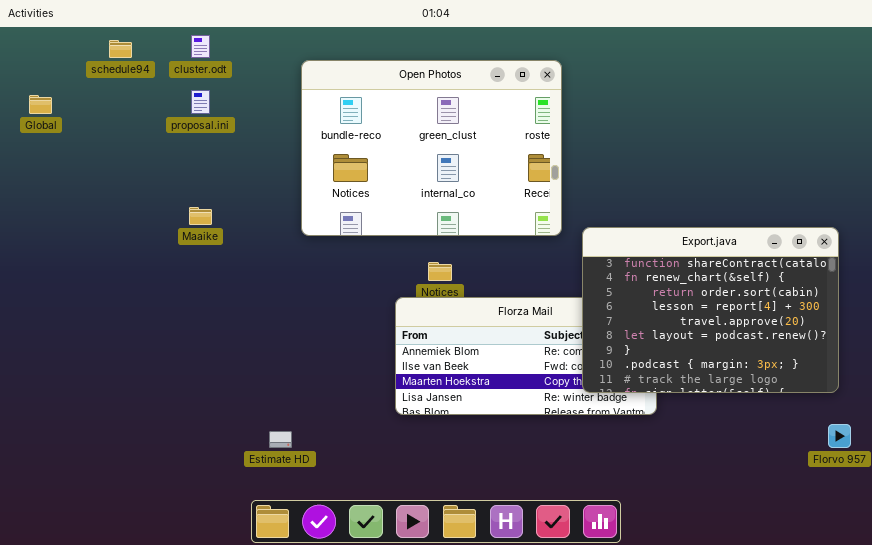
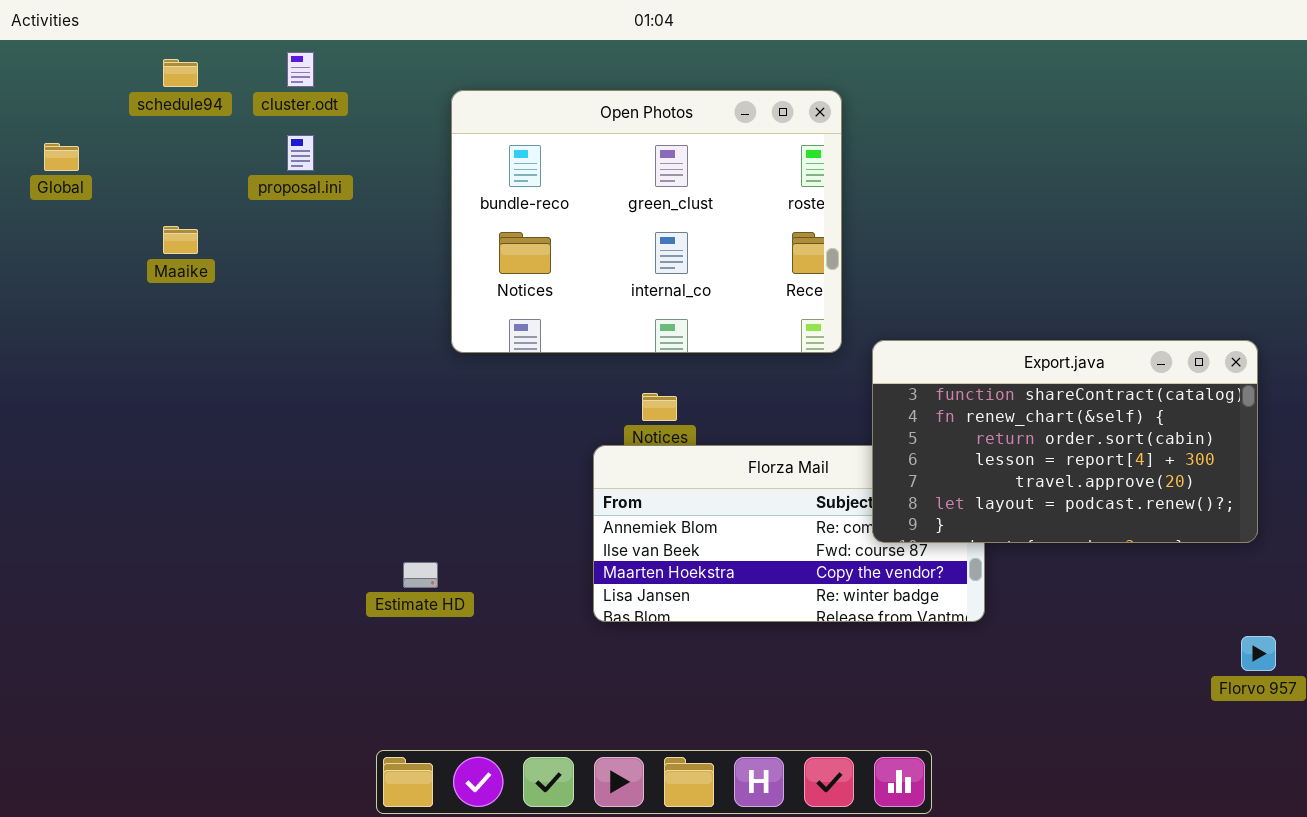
Maaike: [189,207,212,225] -> [163,226,198,254], moved
Export.java: [582,227,839,393] -> [872,340,1258,543], resized
Estimate HD: [269,431,292,448] -> [403,562,438,588], moved

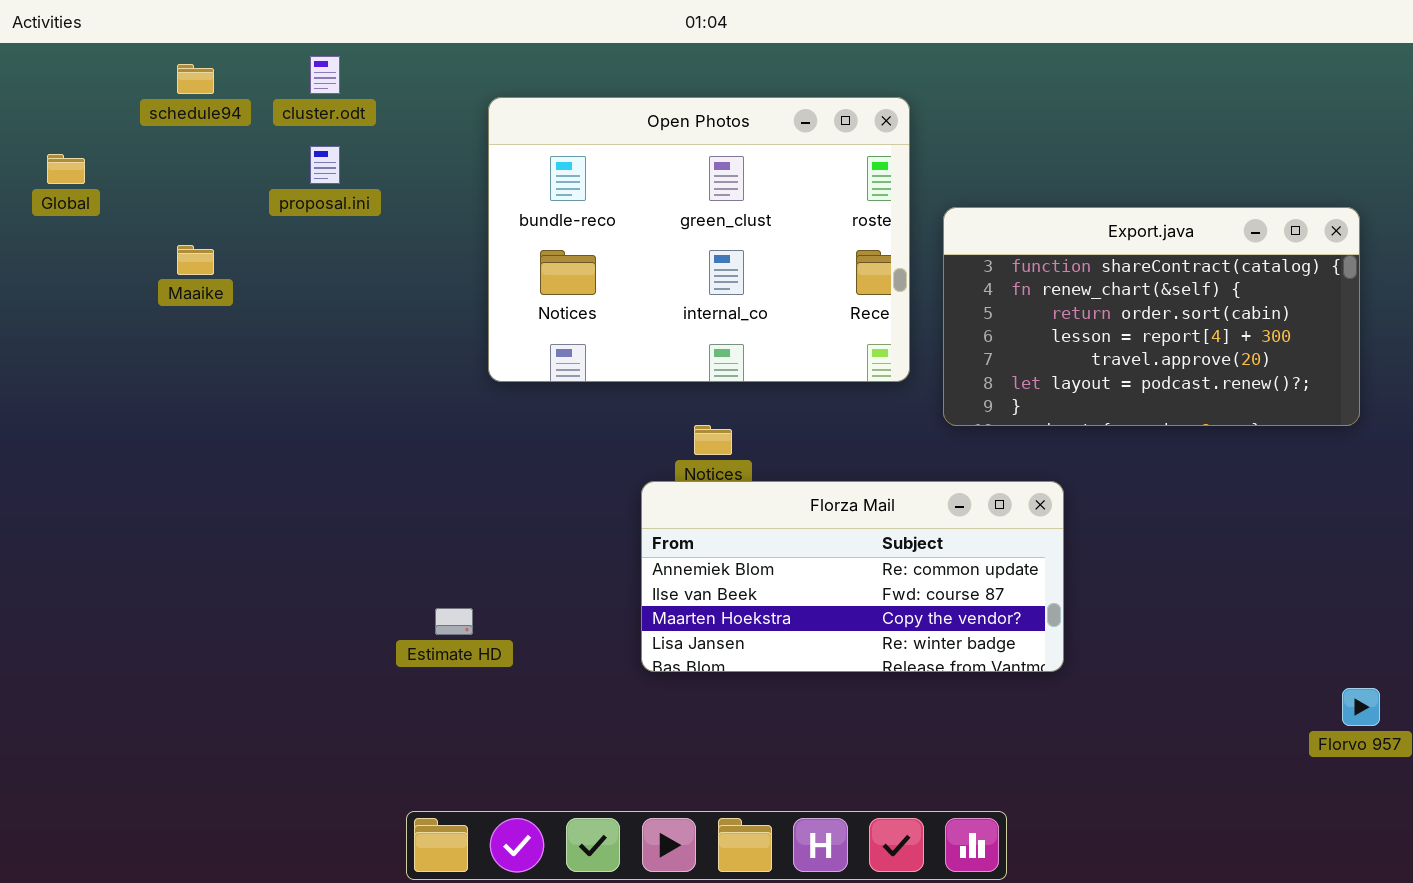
Export.java: [872,340,1258,543] -> [943,207,1360,426], moved

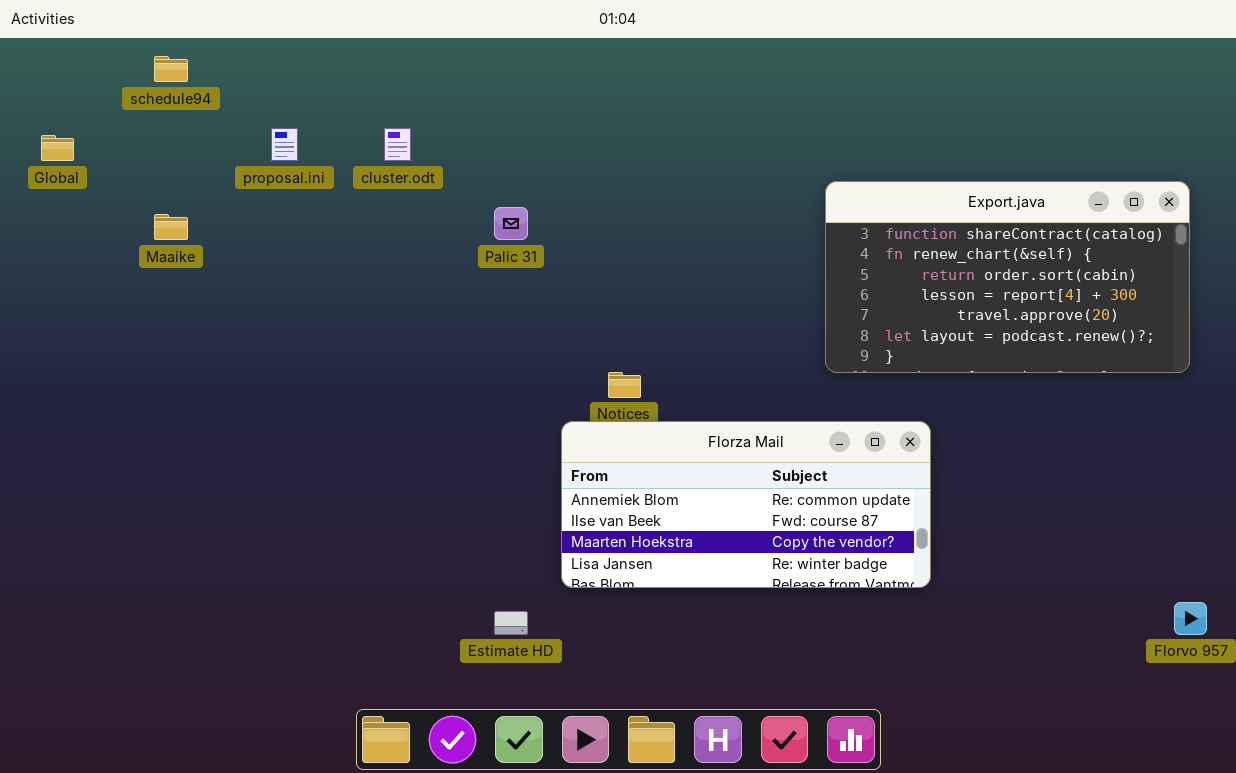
cluster.odt: [310,56,340,94] -> [384,128,411,161], moved
Open Photos: [488,97,910,382] -> none, closed
Estimate HD: [435,608,473,635] -> [494,611,528,635], moved

